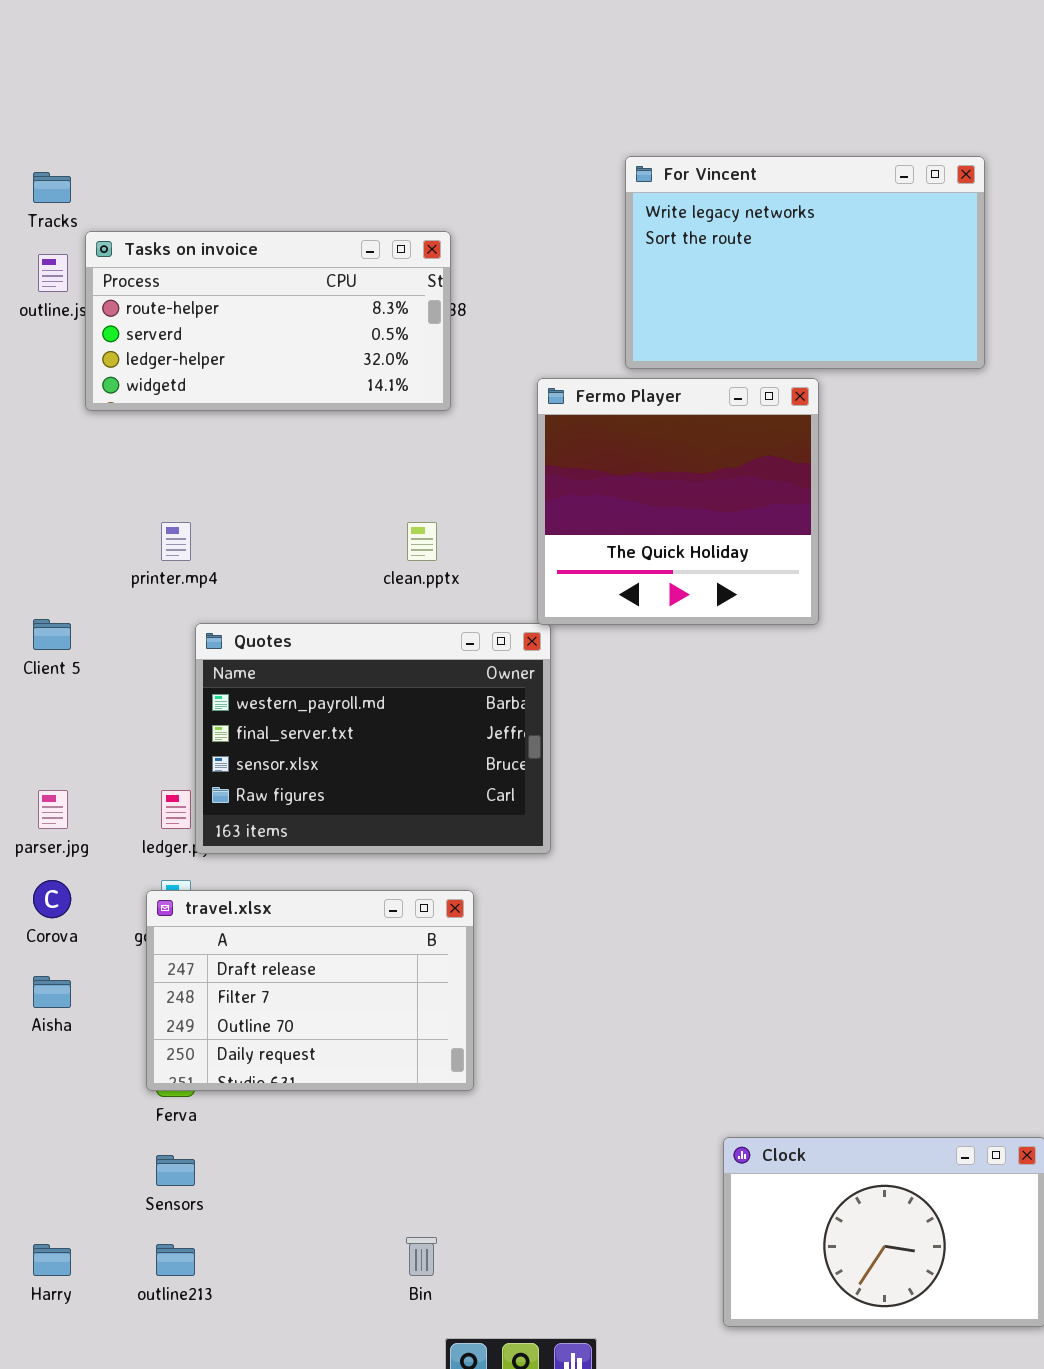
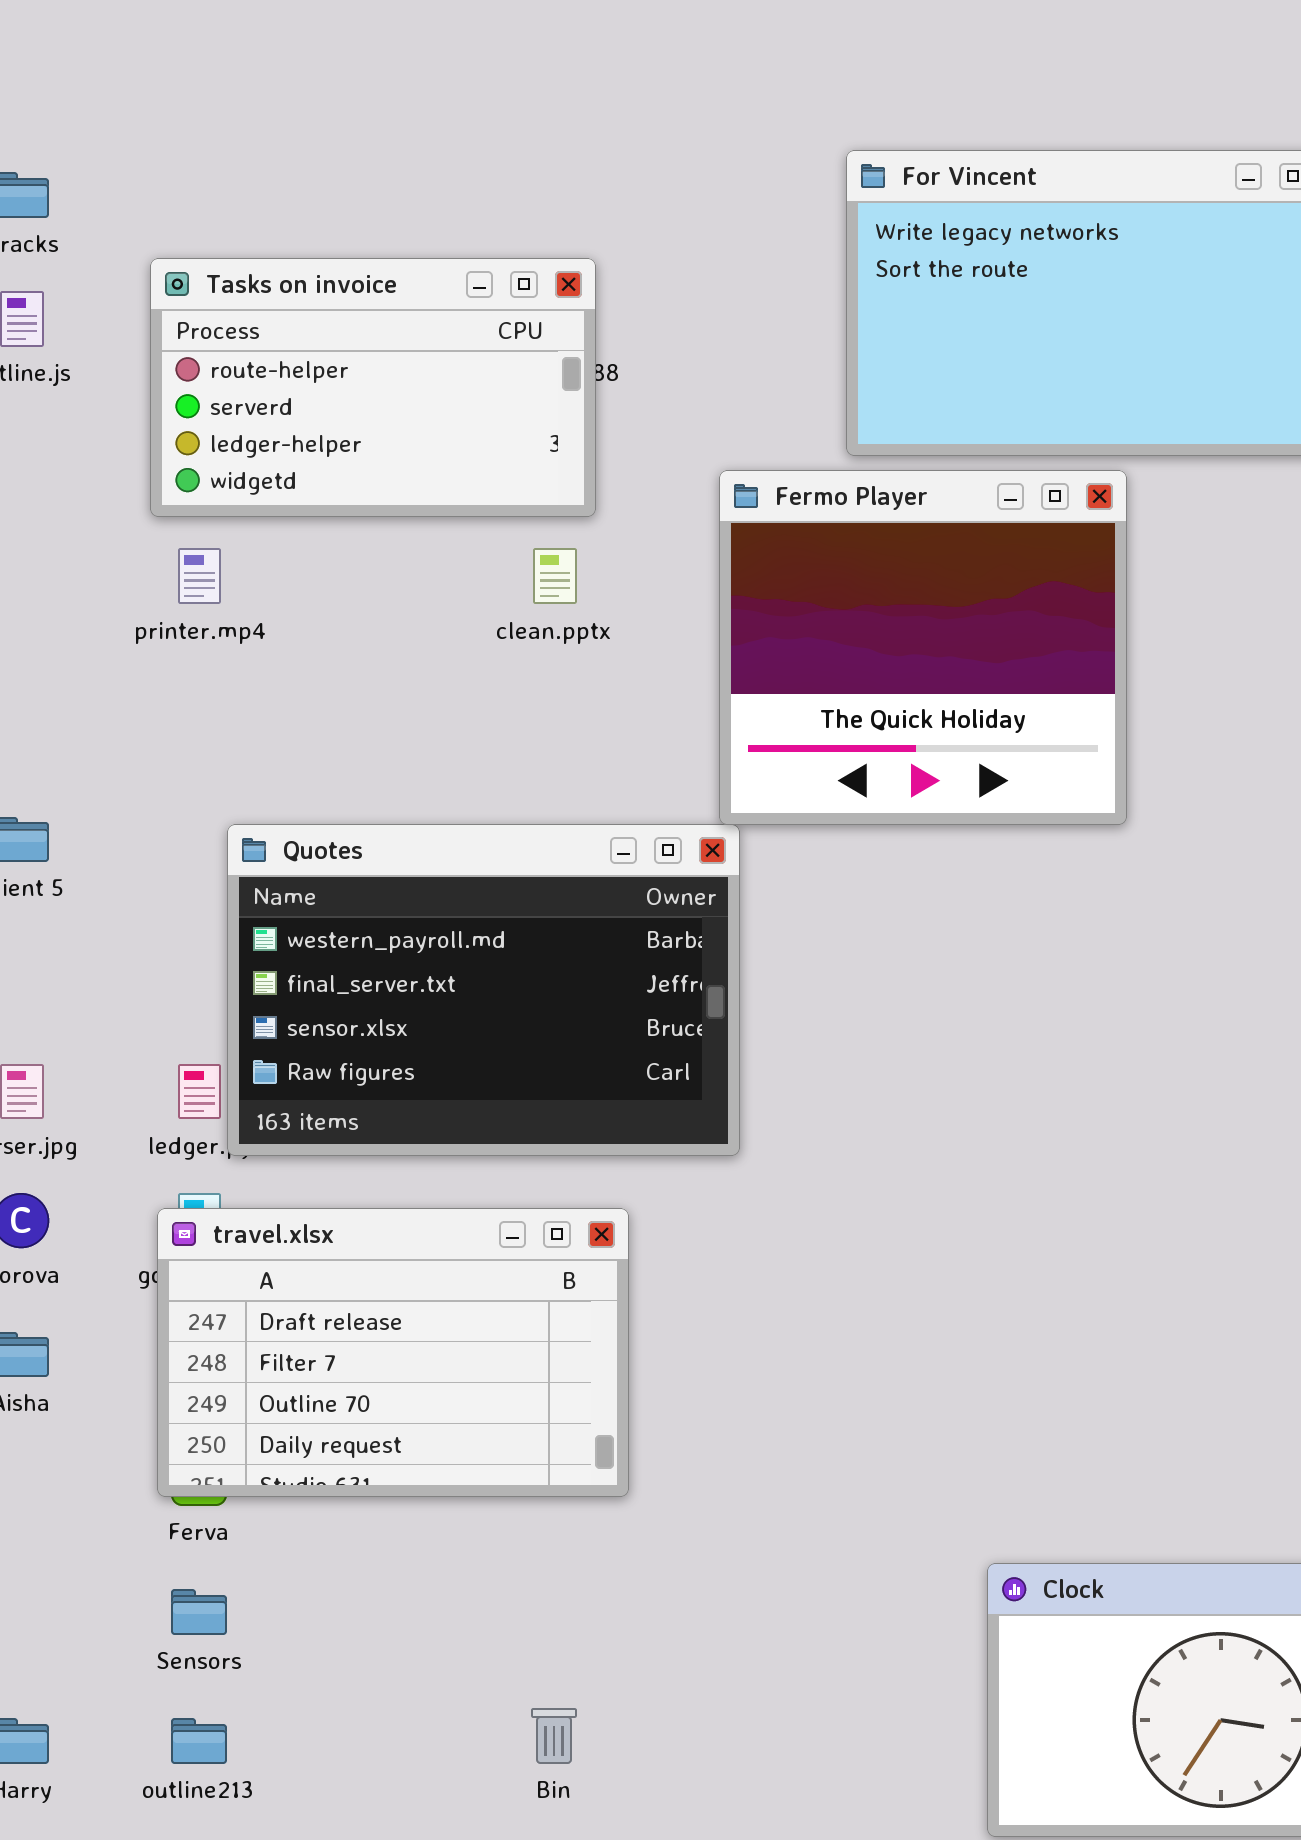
Tasks on invoice: [85,231,451,411] -> [150,258,596,517], resized
printer.mp4: [161,522,191,561] -> [178,548,221,604], moved
clean.pptx: [407,522,437,561] -> [533,548,577,604], moved

